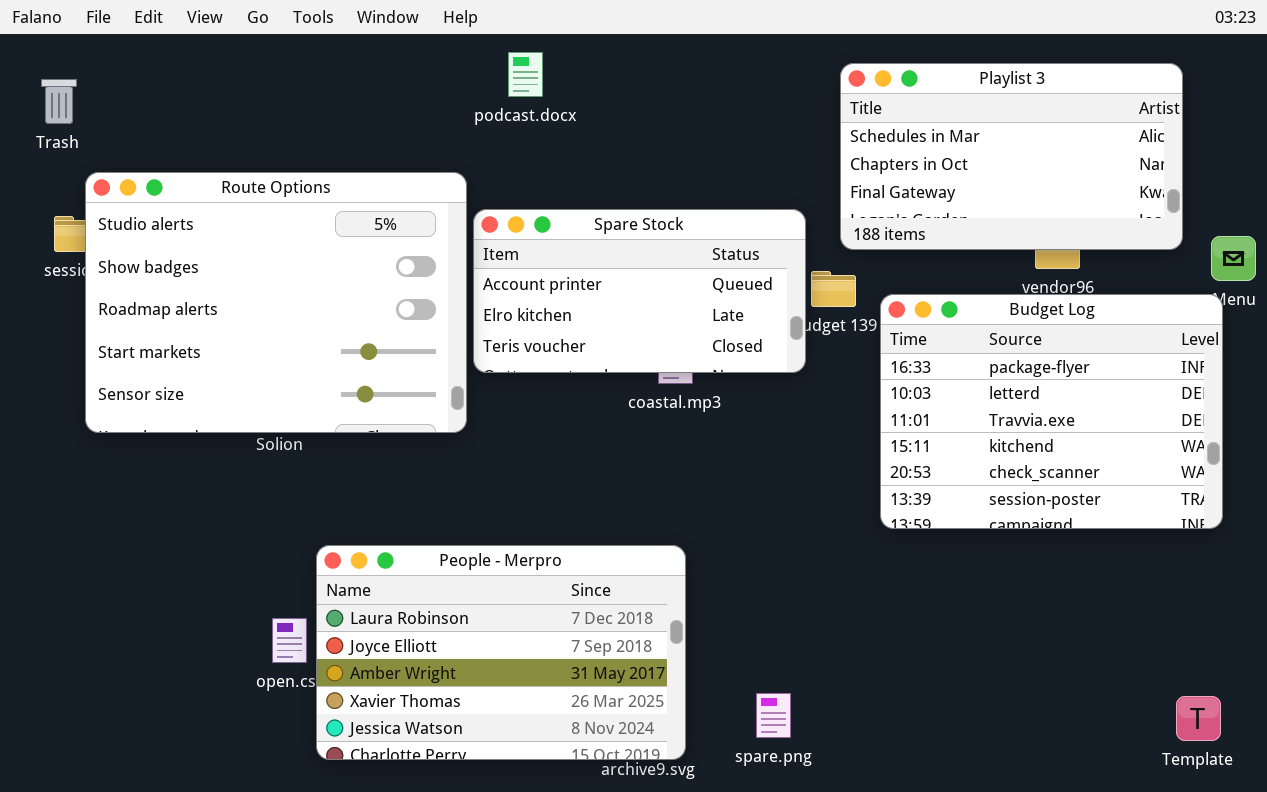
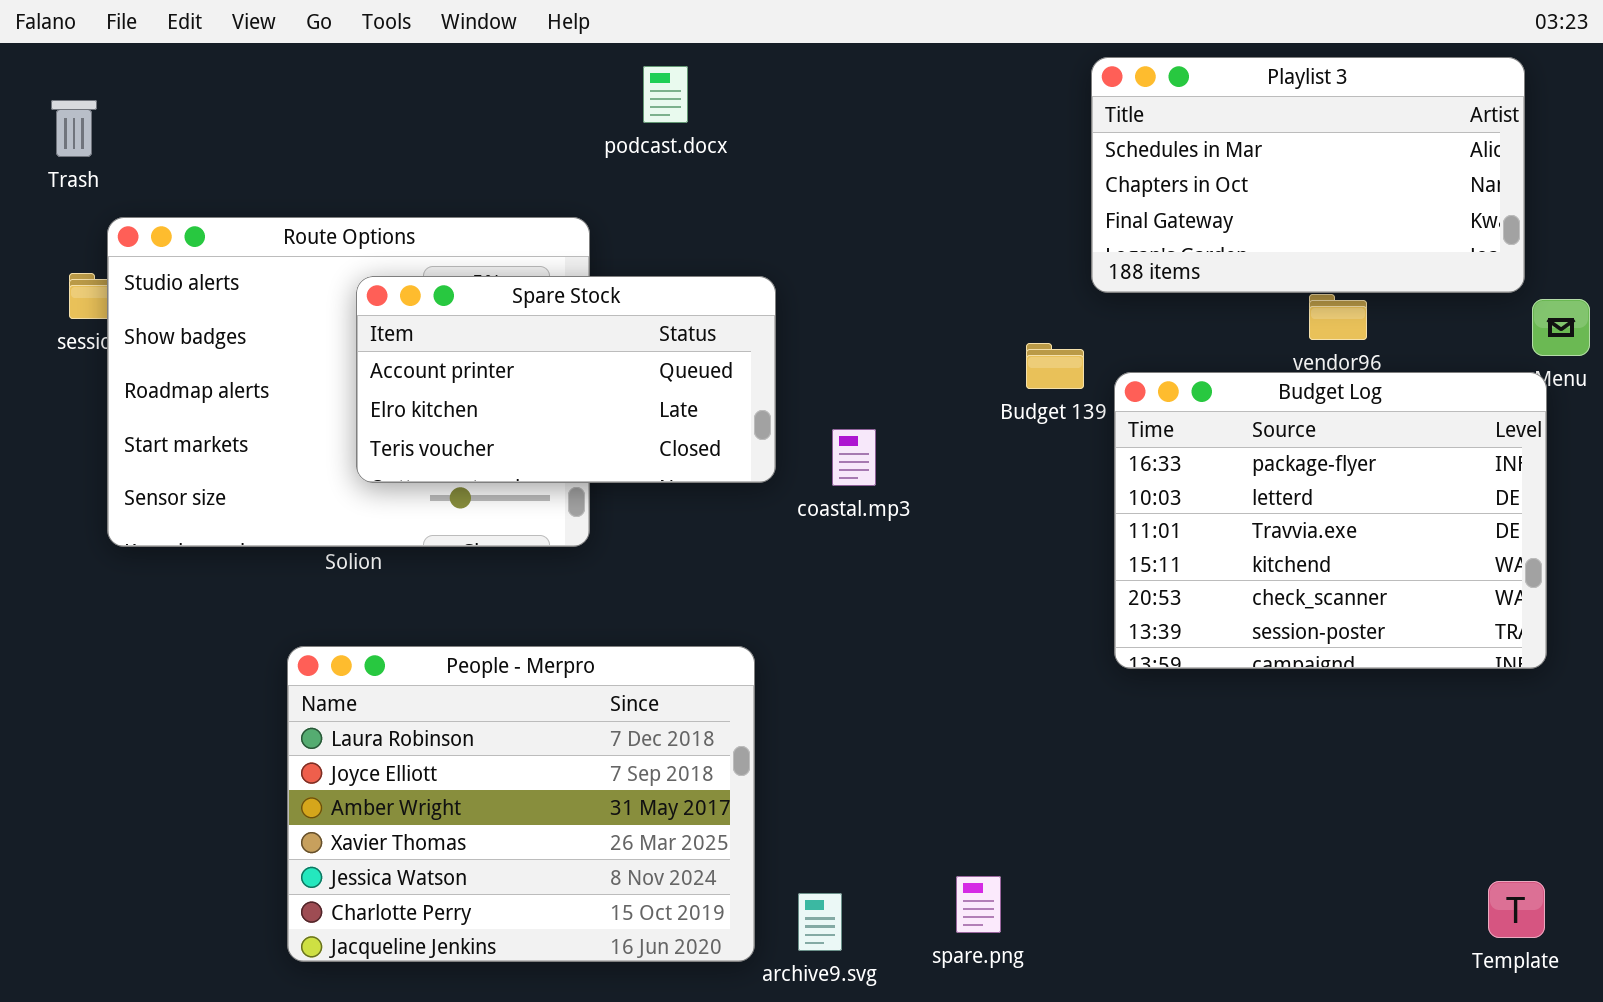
Playlist 3: [840,63,1183,250] -> [1091,57,1525,293], moved
Spare Stock: [473,209,806,373] -> [356,276,776,483], moved
People - Merpro: [316,545,686,760] -> [287,646,755,962], moved, resized

